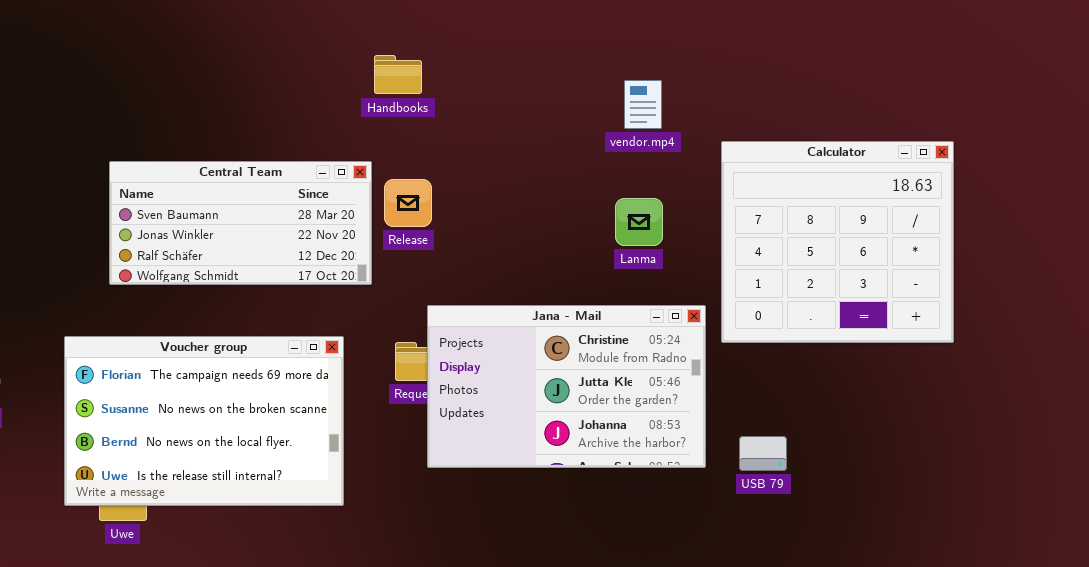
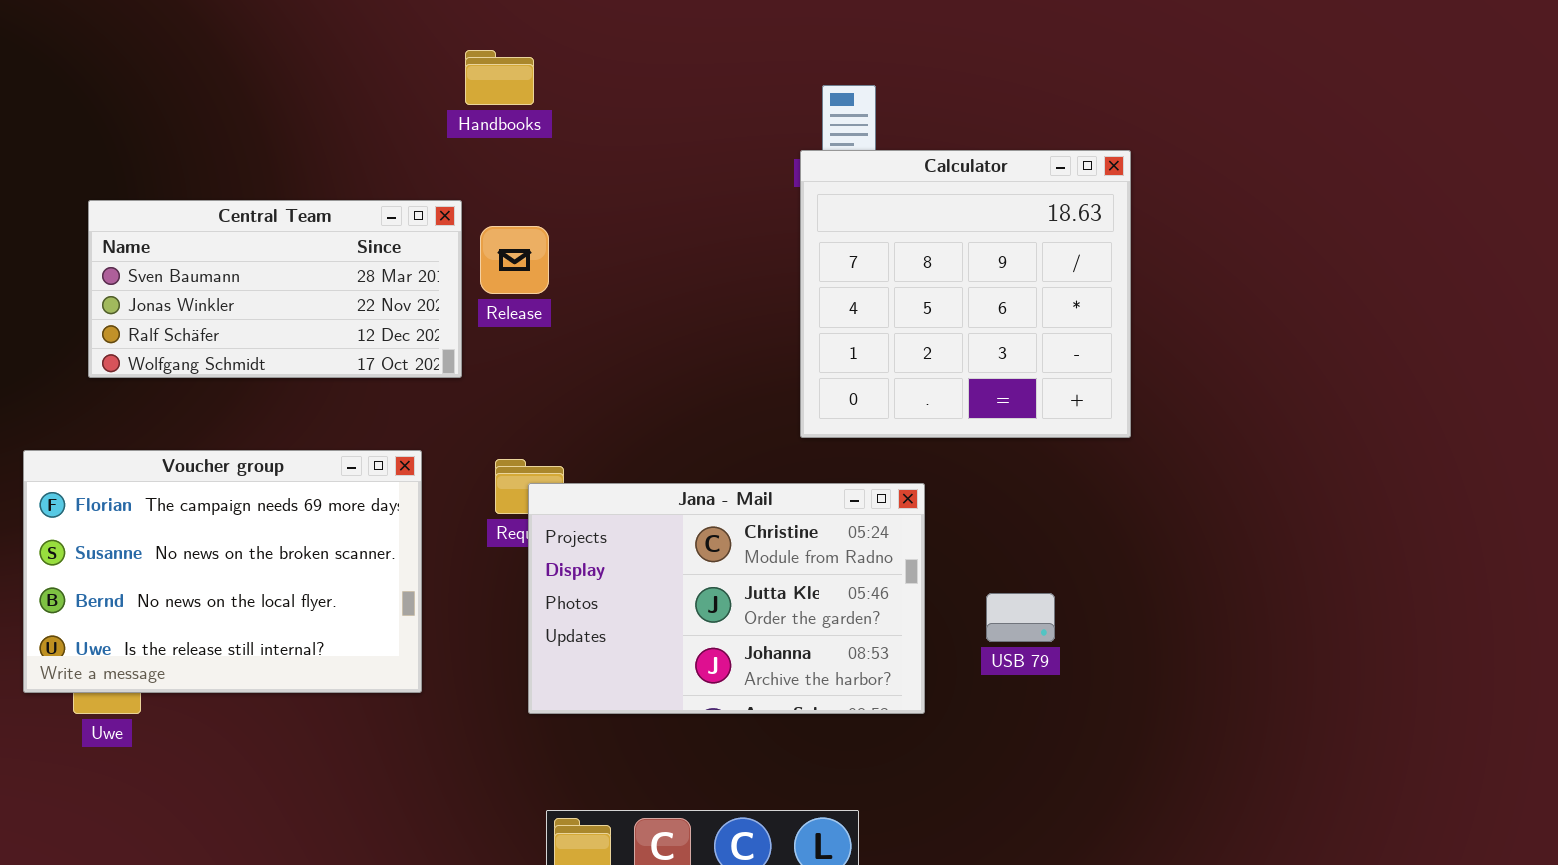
Calculator: [721,141,954,343] -> [800,150,1131,438], moved
Jana - Mail: [427,305,706,468] -> [528,483,925,714], moved

